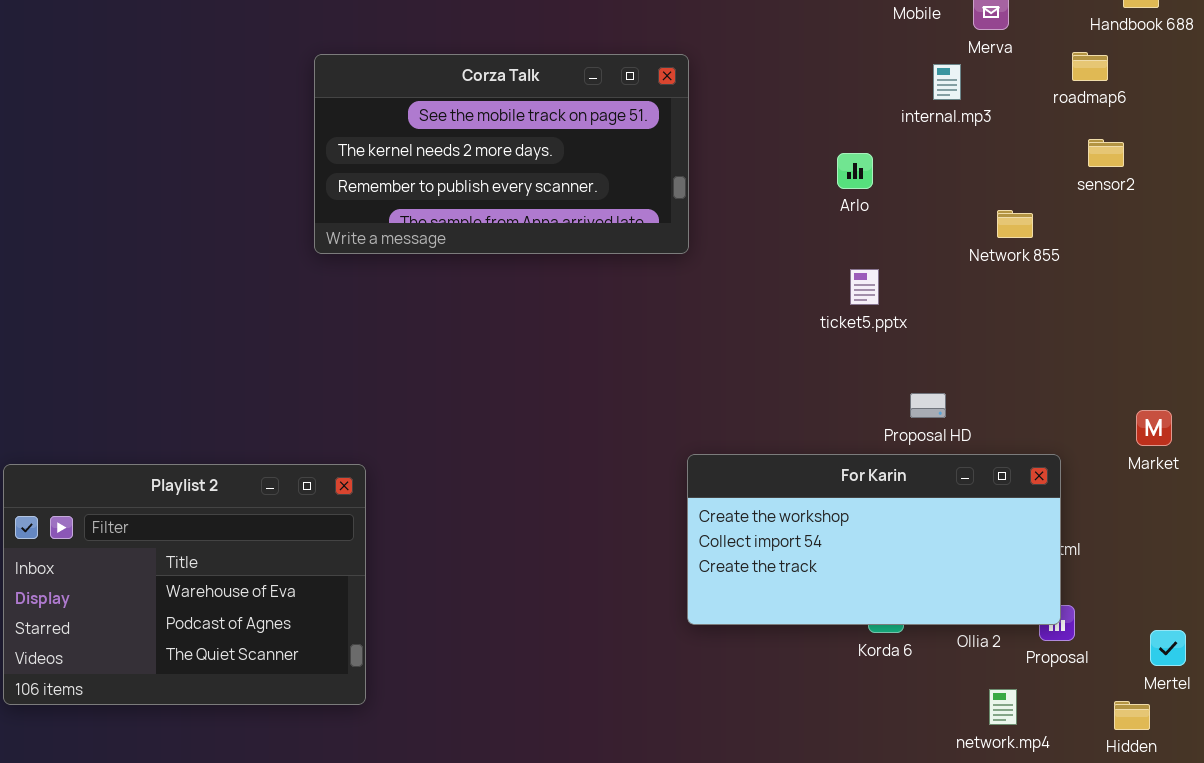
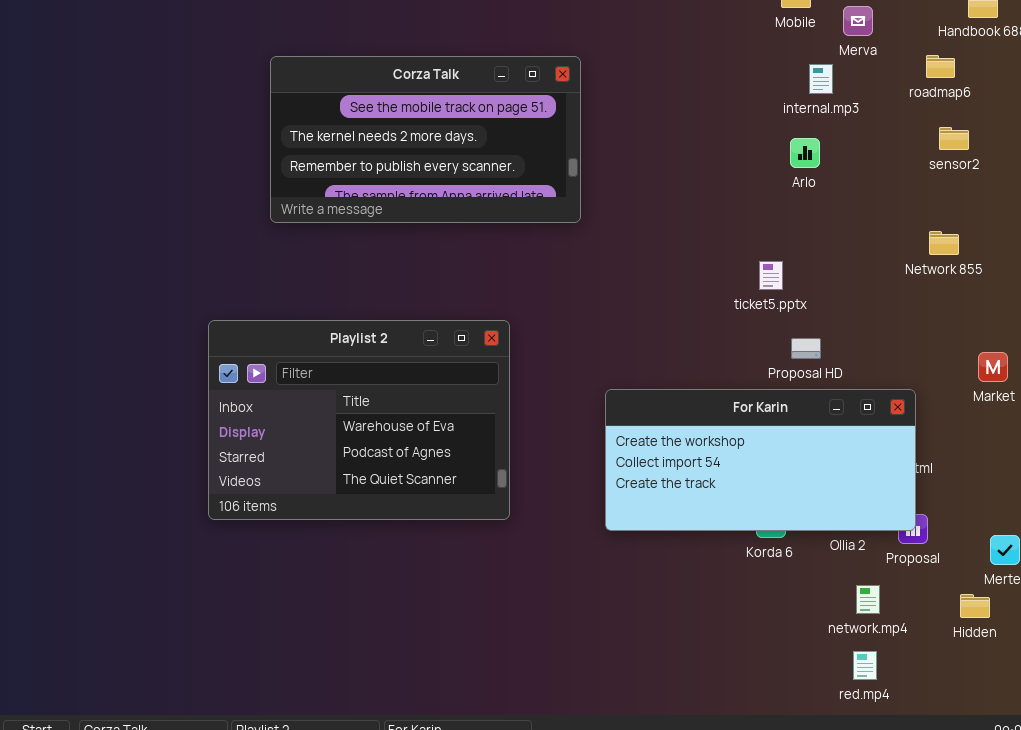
Corza Talk: [314,54,689,254] -> [270,56,581,223], moved
Arlo: [837,153,873,189] -> [790,138,820,168], moved
Network 855: [997,210,1033,238] -> [929,231,959,255], moved
ticket5.pptx: [850,269,879,305] -> [759,261,783,290], moved
Playlist 2: [3,464,366,705] -> [208,320,510,520], moved

